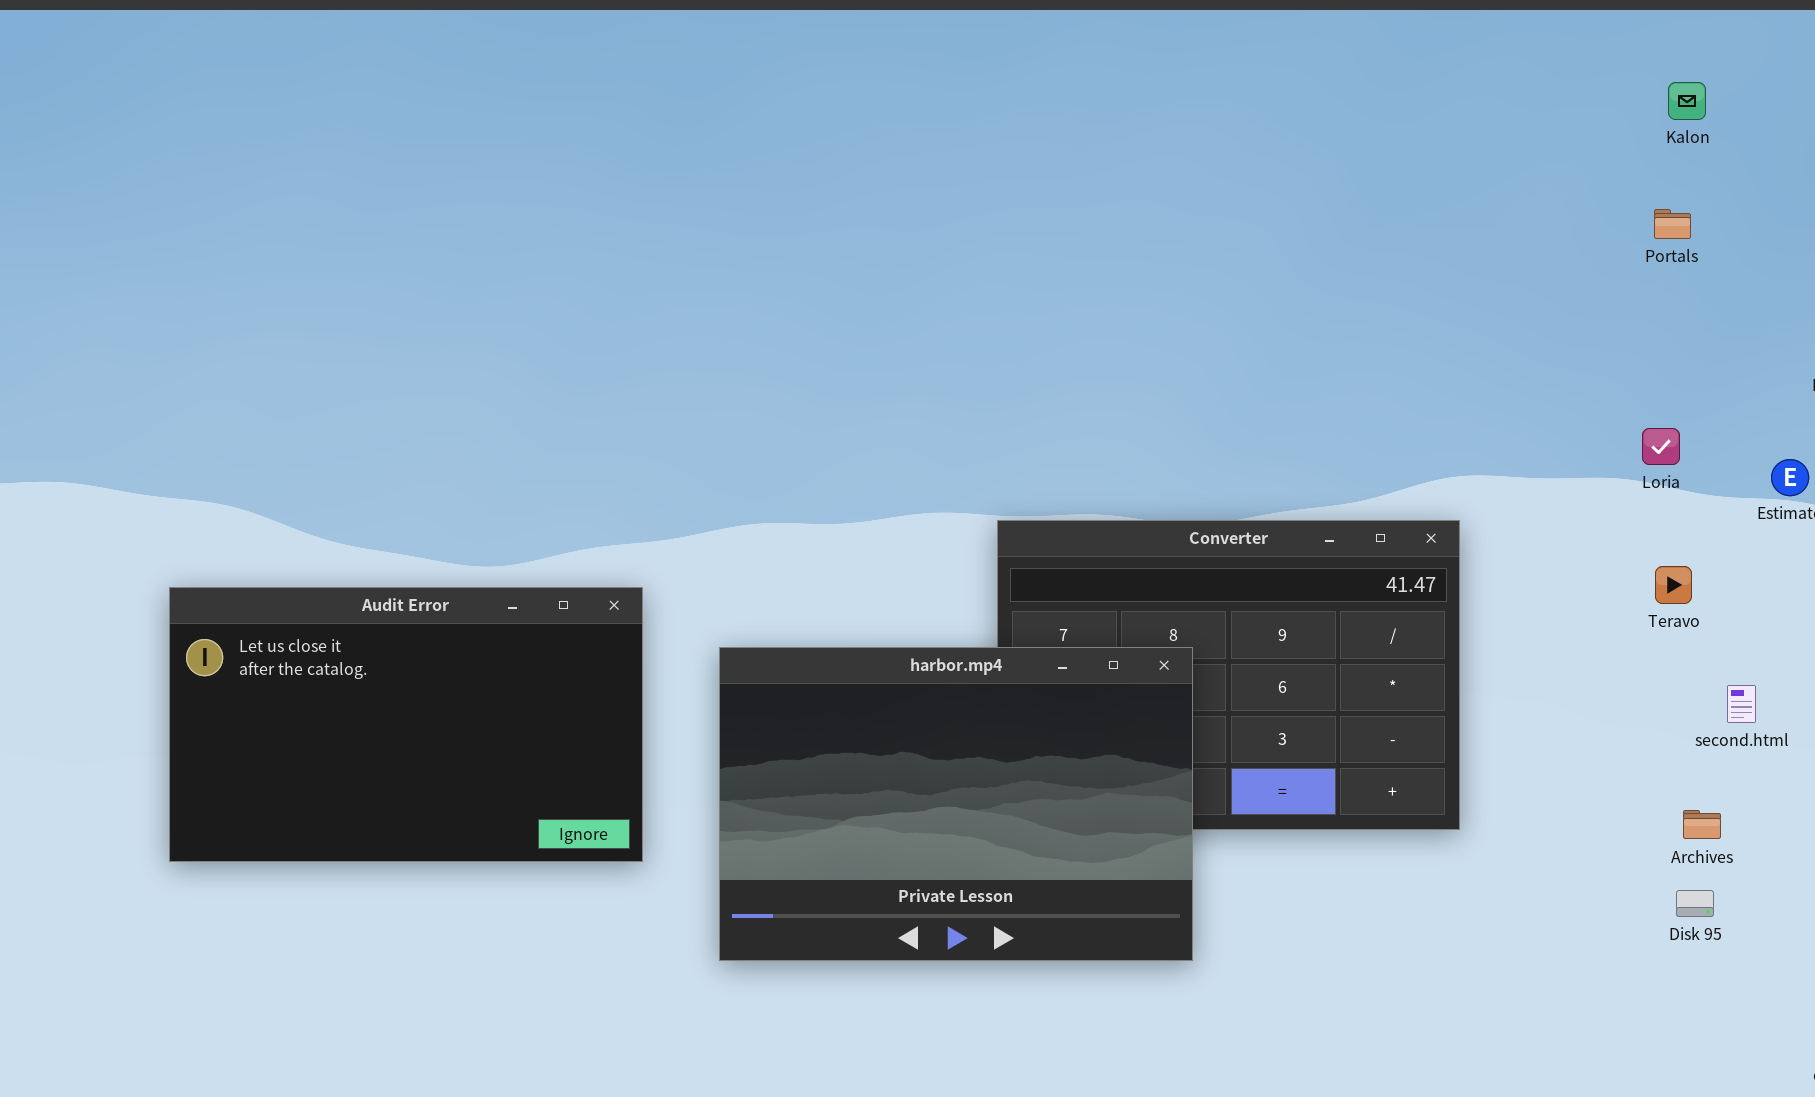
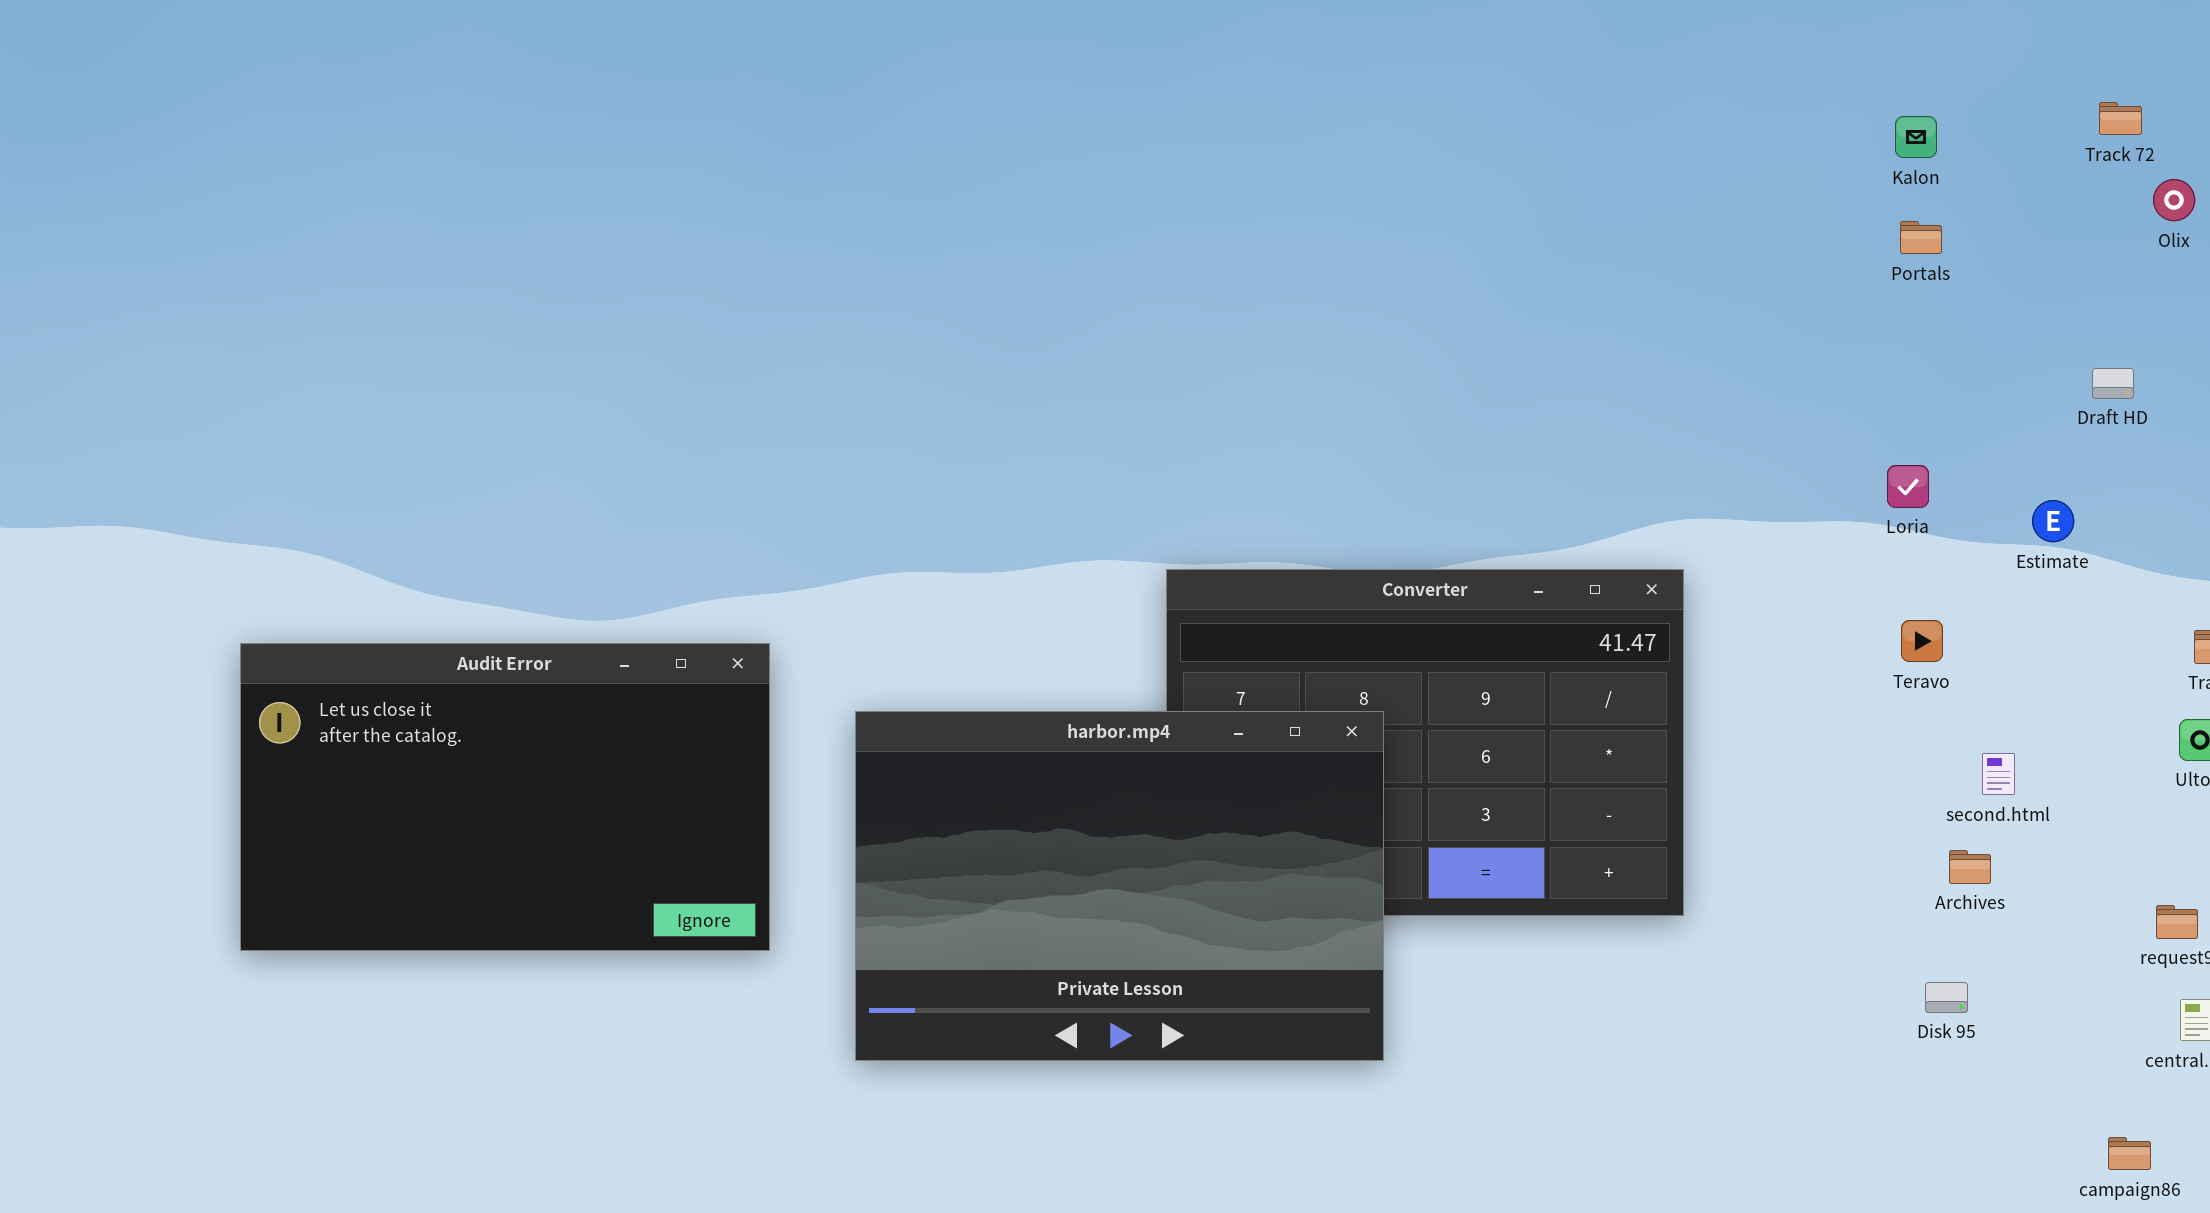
Kalon: [1668,82,1706,120] -> [1895,116,1937,158], moved
Archives: [1683,810,1721,839] -> [1949,850,1991,884], moved

